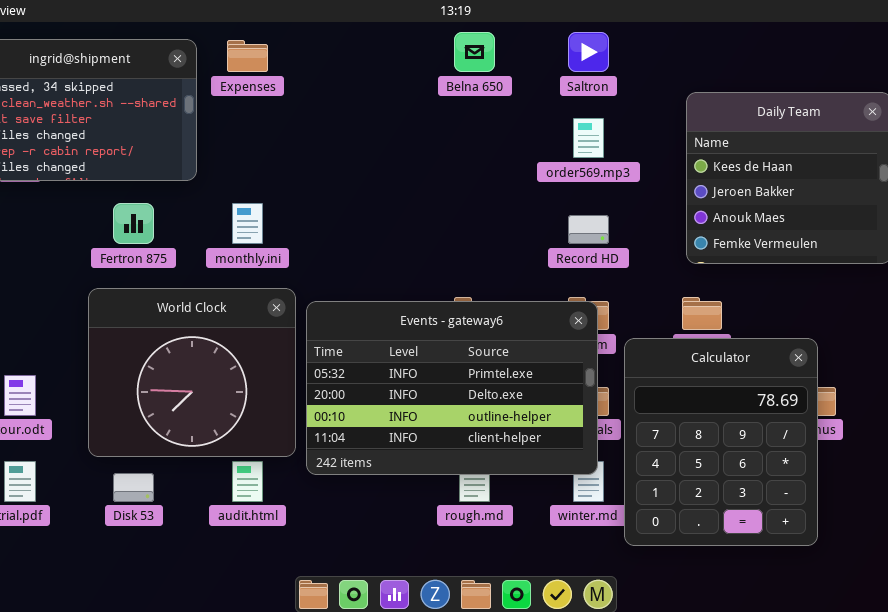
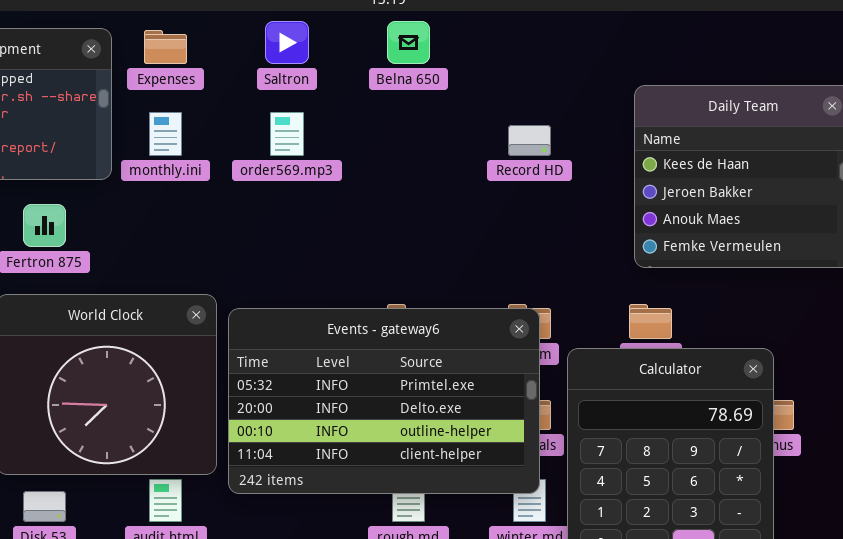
Saltron: [568,32,609,72] -> [265,21,309,64], moved
order569.mp3: [573,118,604,158] -> [270,112,304,156], moved
monthly.ini: [232,203,263,244] -> [149,112,182,156], moved
Record HD: [568,215,609,244] -> [508,125,551,156], moved

